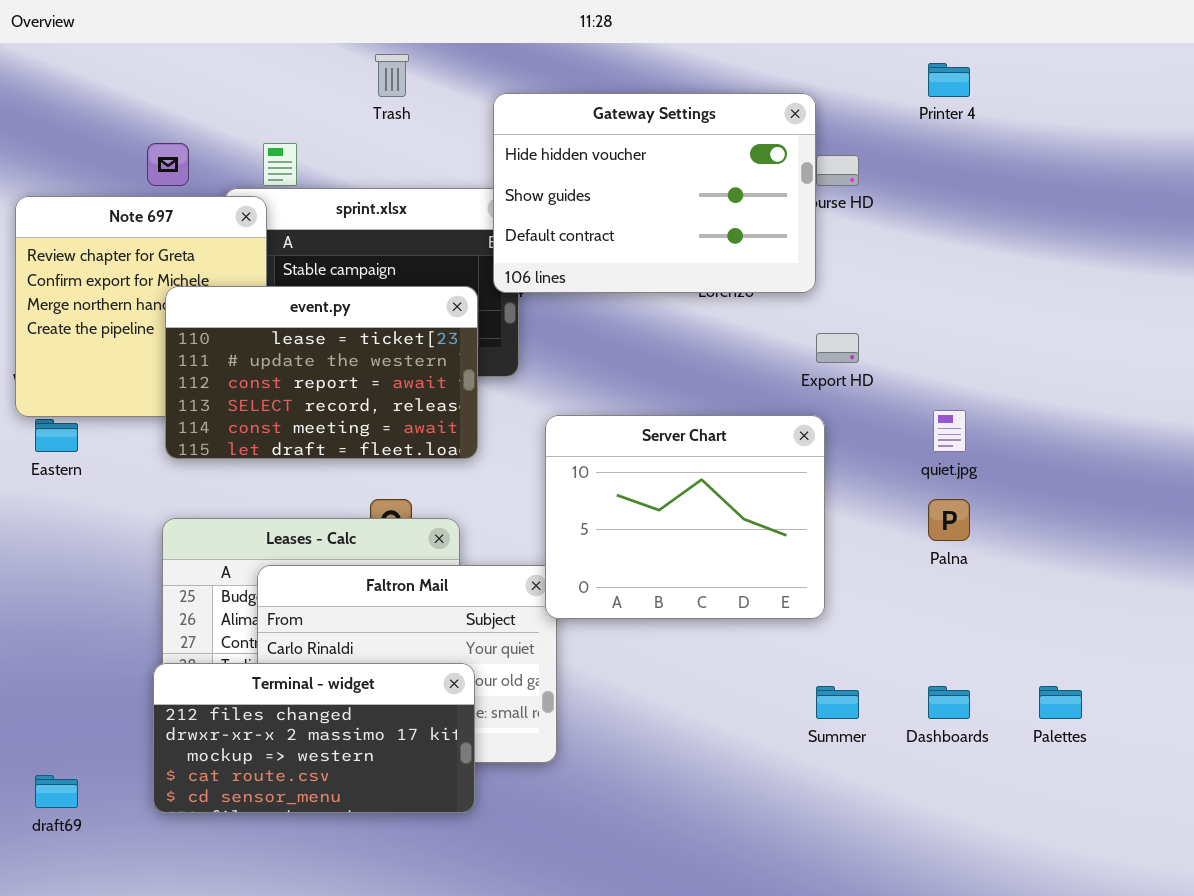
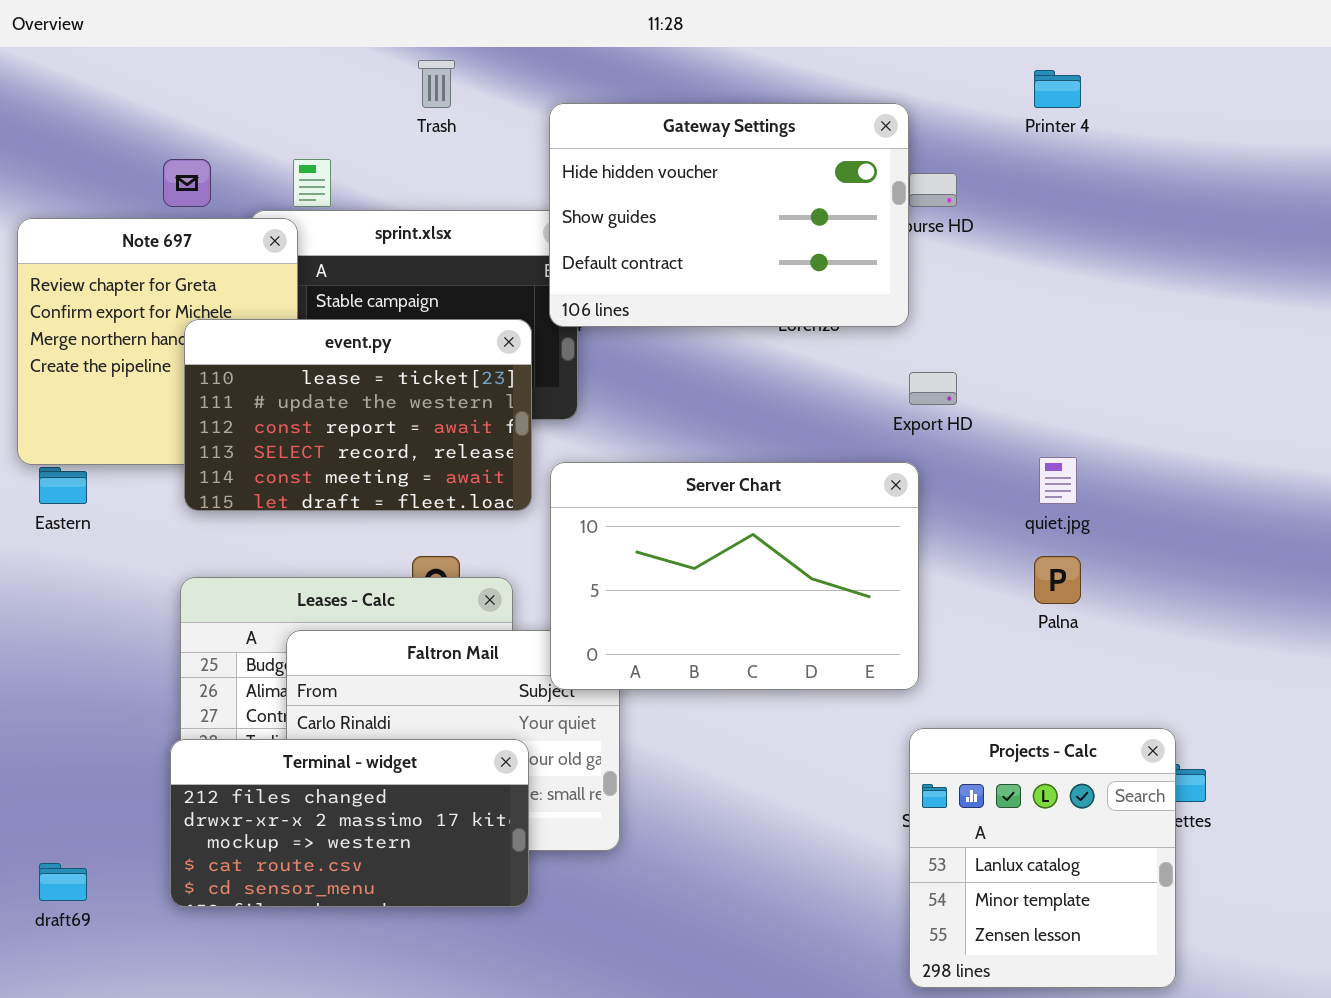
Server Chart: [545,415,825,619] -> [550,462,919,690], resized
Projects - Calc: none -> [909,728,1176,988], opened

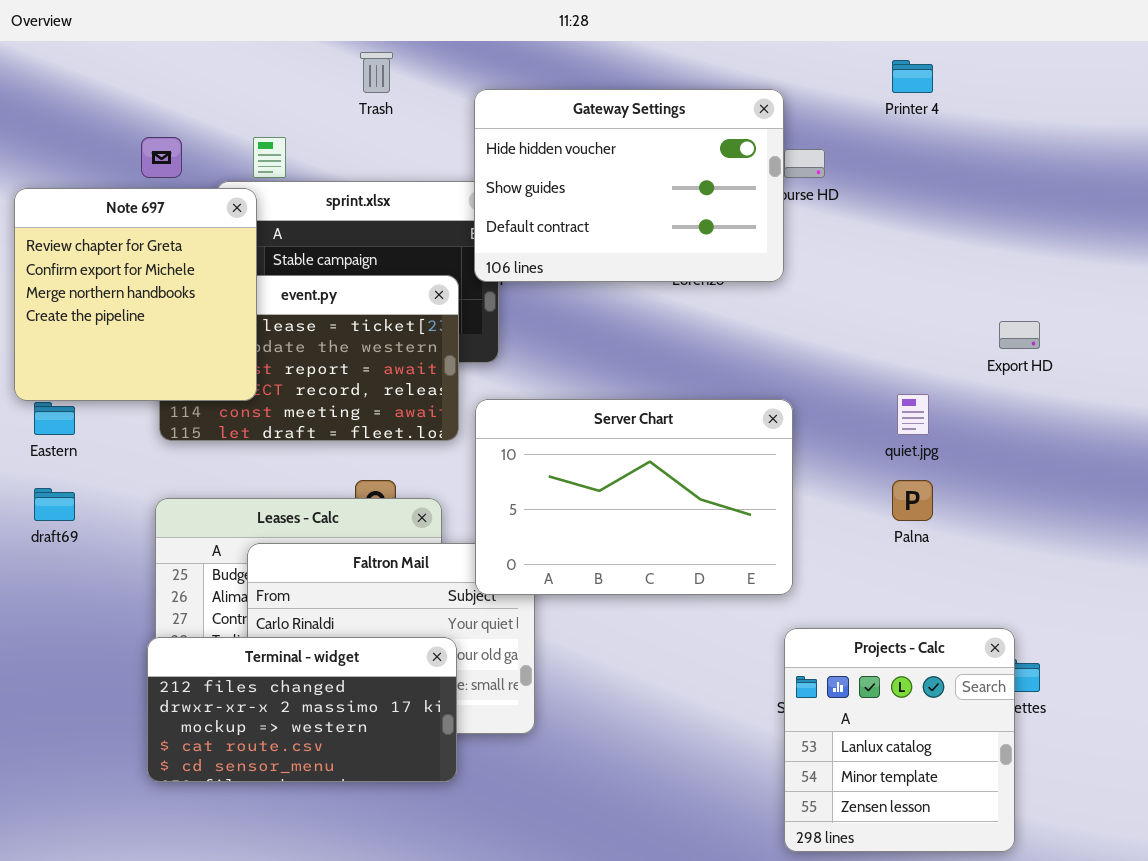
Note 697: [17,218,298,465] -> [14,188,257,401], raised
Export HD: [909,372,957,405] -> [999,321,1040,349], moved
draft69: [39,863,87,901] -> [34,488,75,521], moved

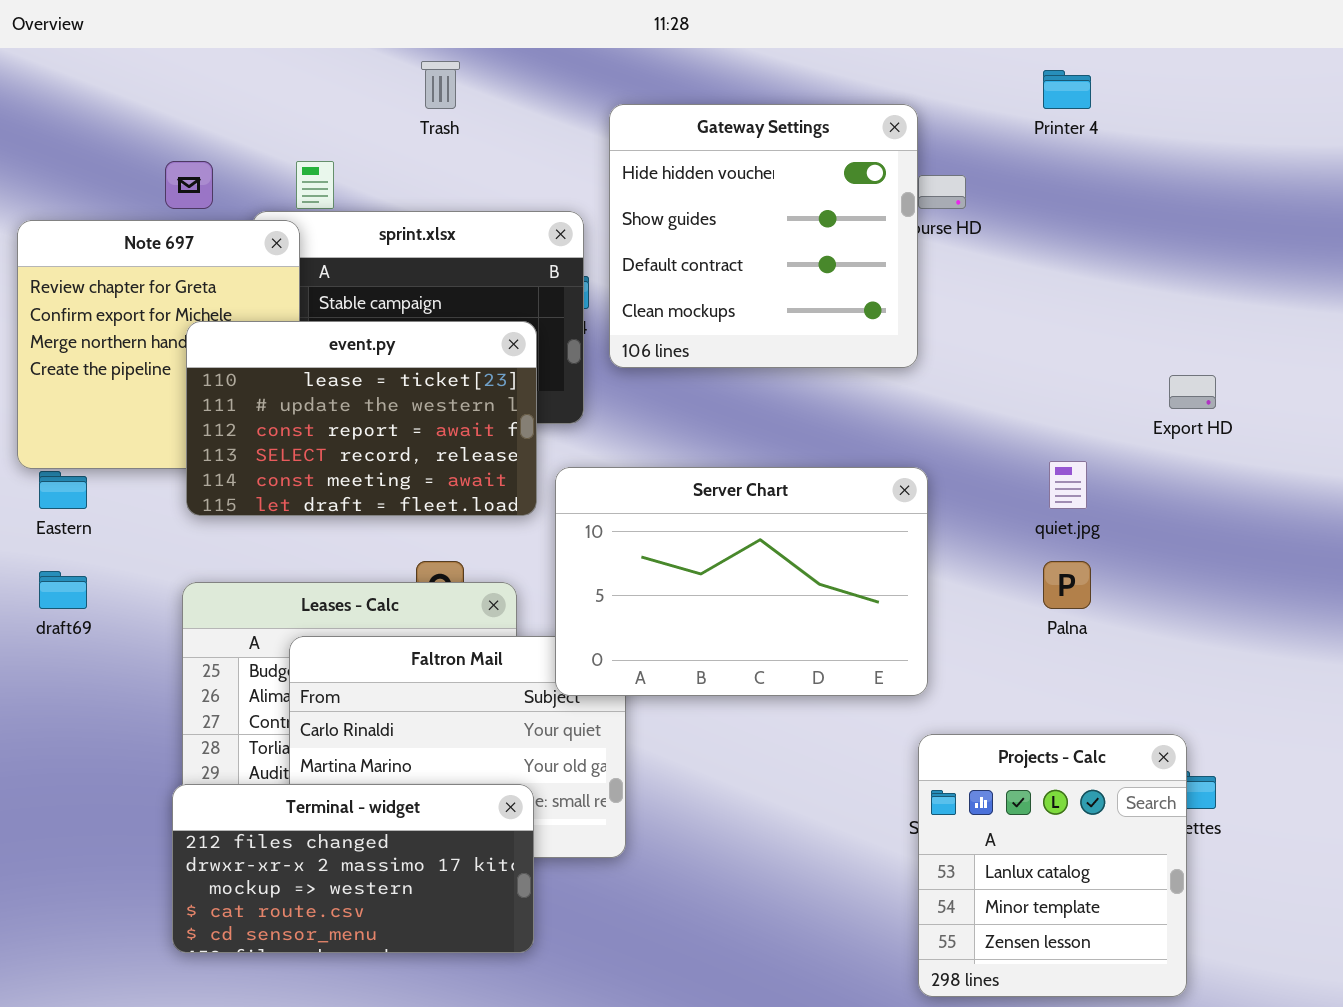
Gateway Settings: [474,89,784,282] -> [609,104,918,368], resized
event.py: [159,275,459,441] -> [186,321,537,516], raised
Terminal - widget: [147,637,457,782] -> [172,784,534,953], moved

